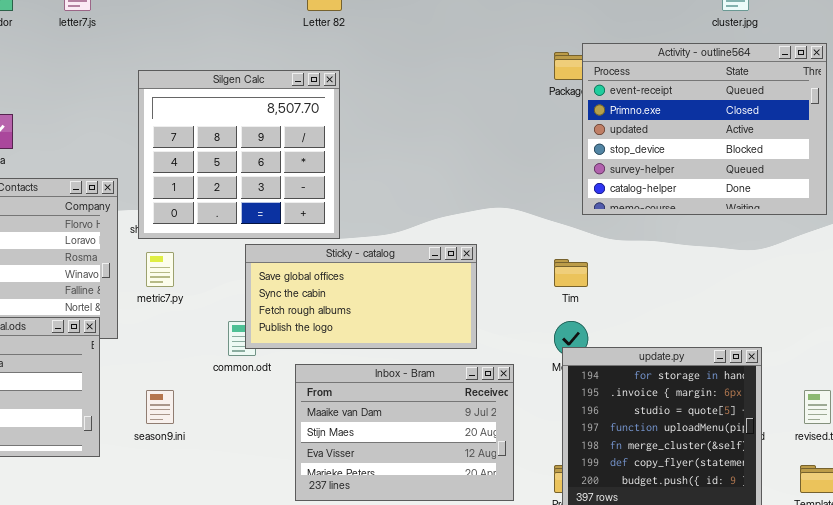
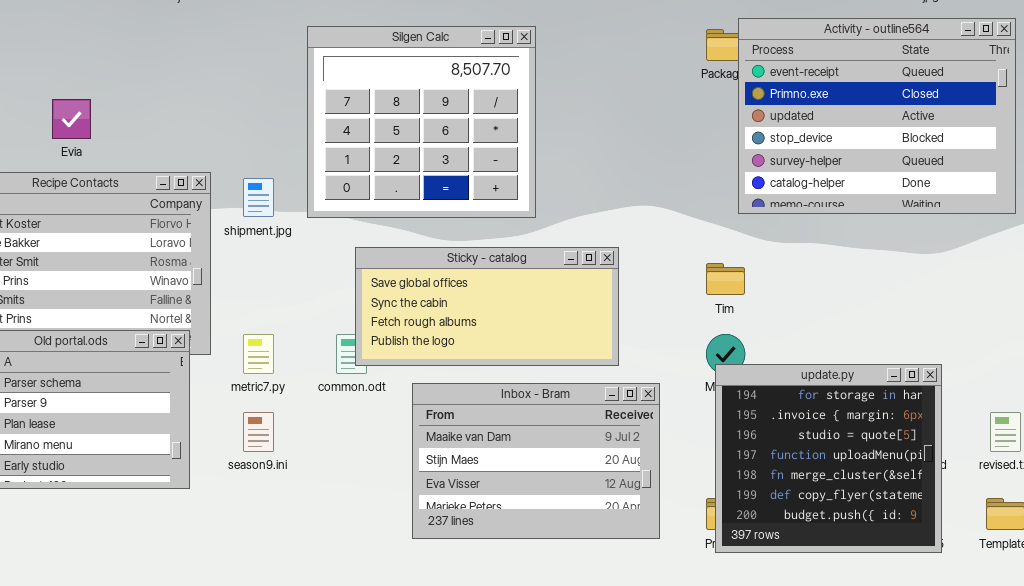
Silgen Calc: [138,70,340,239] -> [307,26,536,218], moved
metric7.py: [146,252,174,287] -> [243,334,274,374], moved

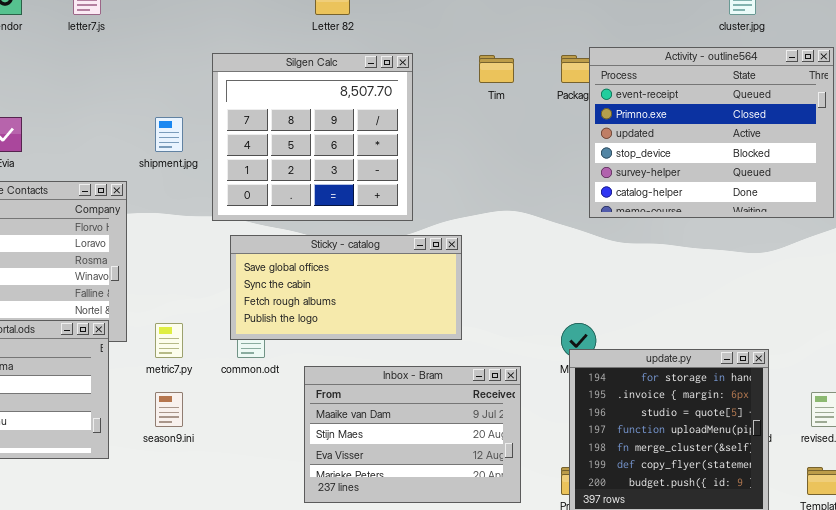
shipment.jpg: [243,178,274,217] -> [155,117,183,152], moved
Sticky - catalog: [355,247,619,366] -> [230,235,462,340], moved
Tim: [706,263,745,295] -> [479,55,514,83], moved

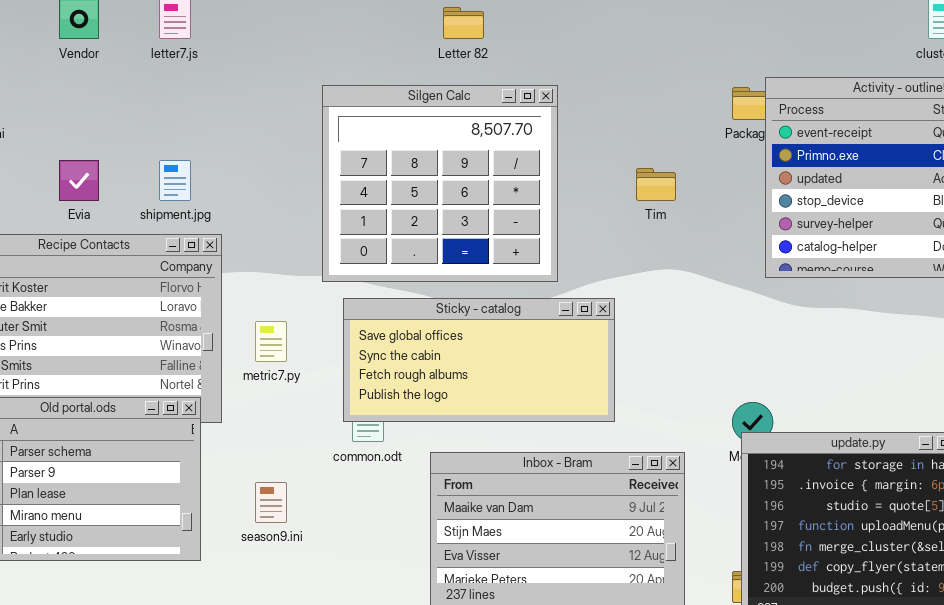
Tim: [479,55,514,83] -> [636,168,676,201], moved
shipment.jpg: [155,117,183,152] -> [159,160,191,201], moved
metric7.py: [155,323,183,358] -> [255,321,287,362], moved

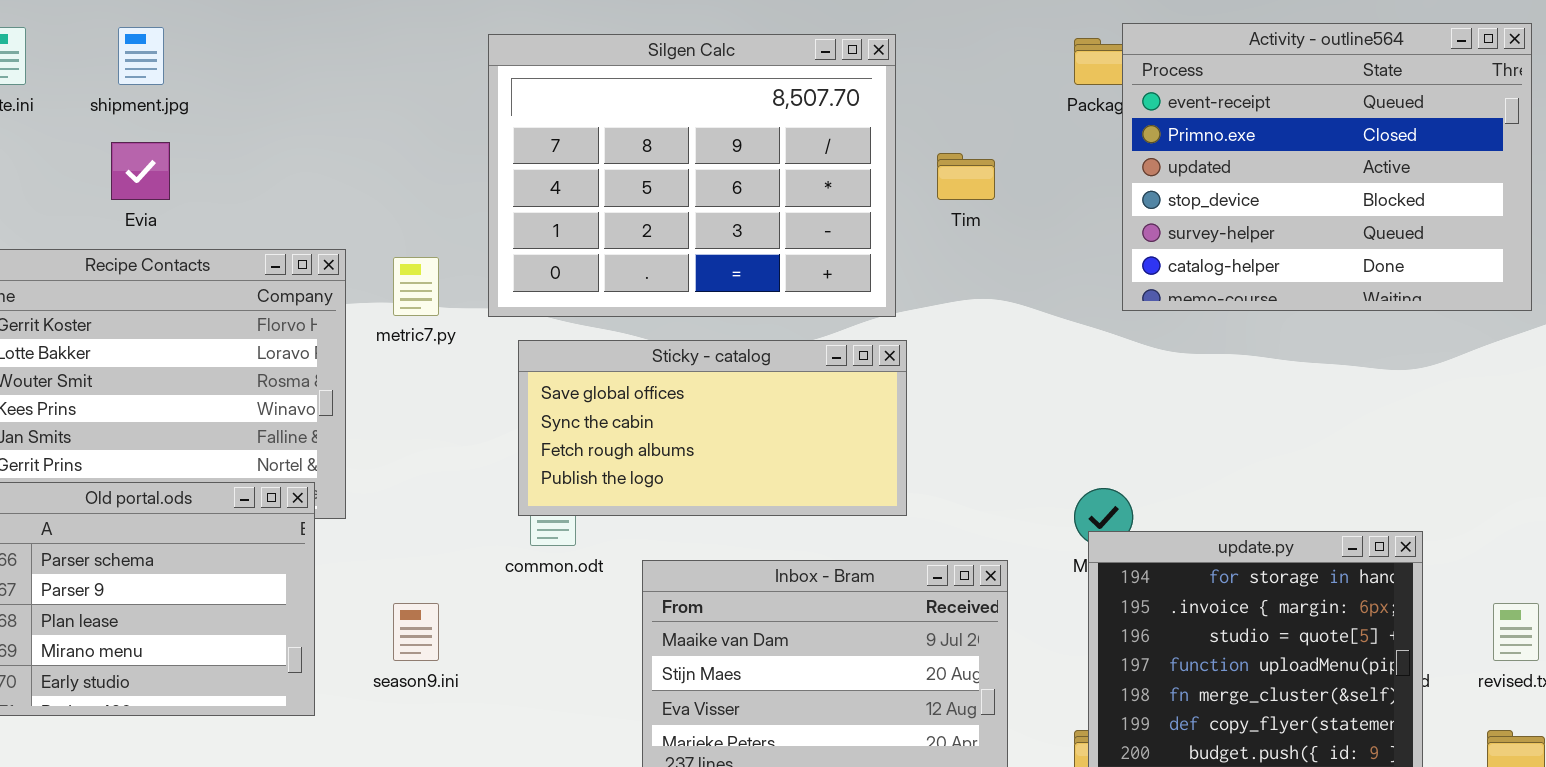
Silgen Calc: [322,85,558,282] -> [488,34,896,317], resized
shipment.jpg: [159,160,191,201] -> [118,27,164,85], moved
metric7.py: [255,321,287,362] -> [393,257,439,316], moved

